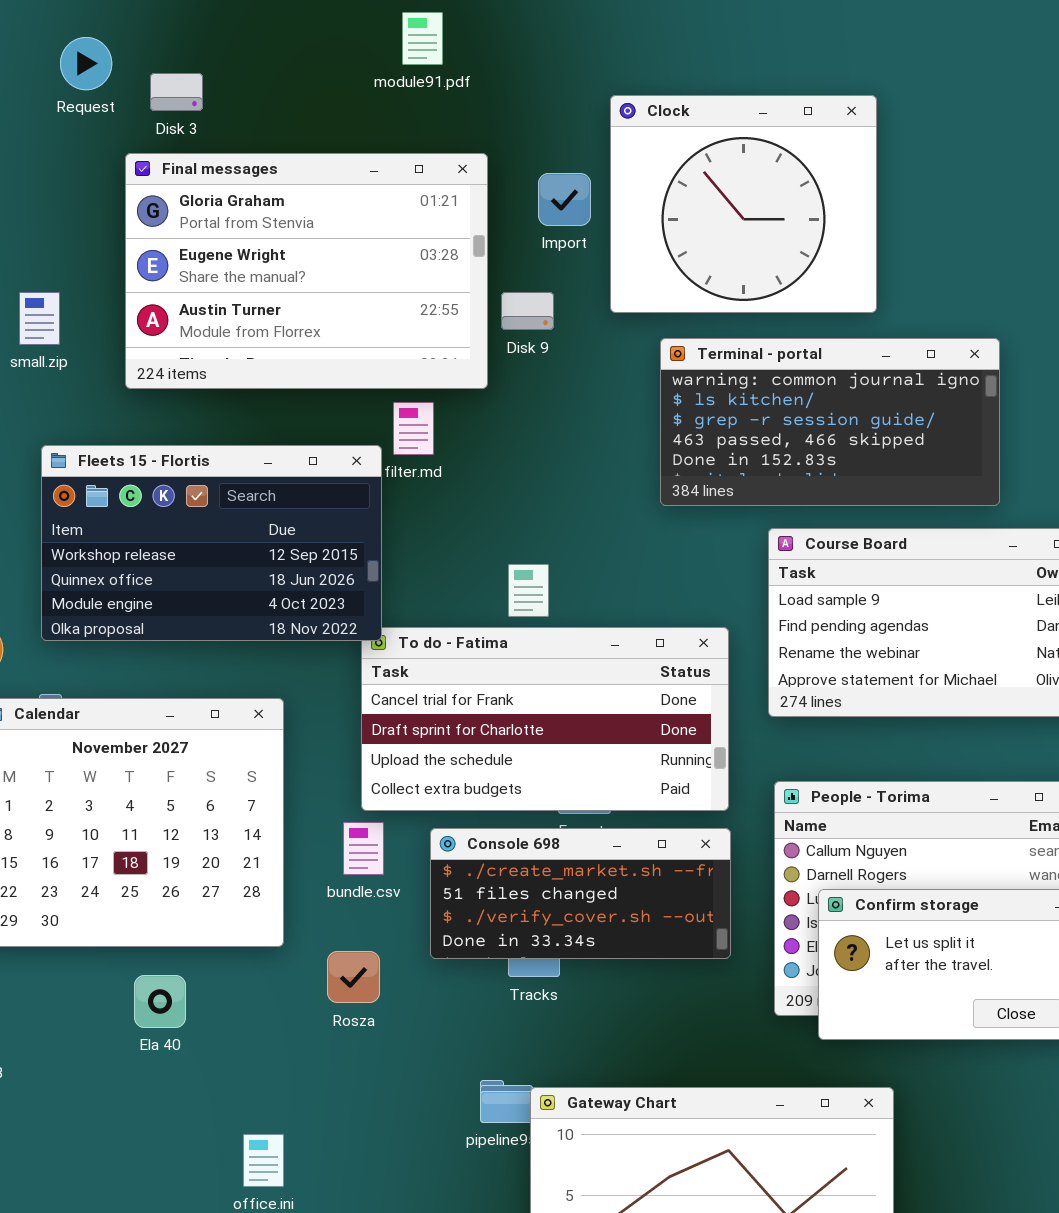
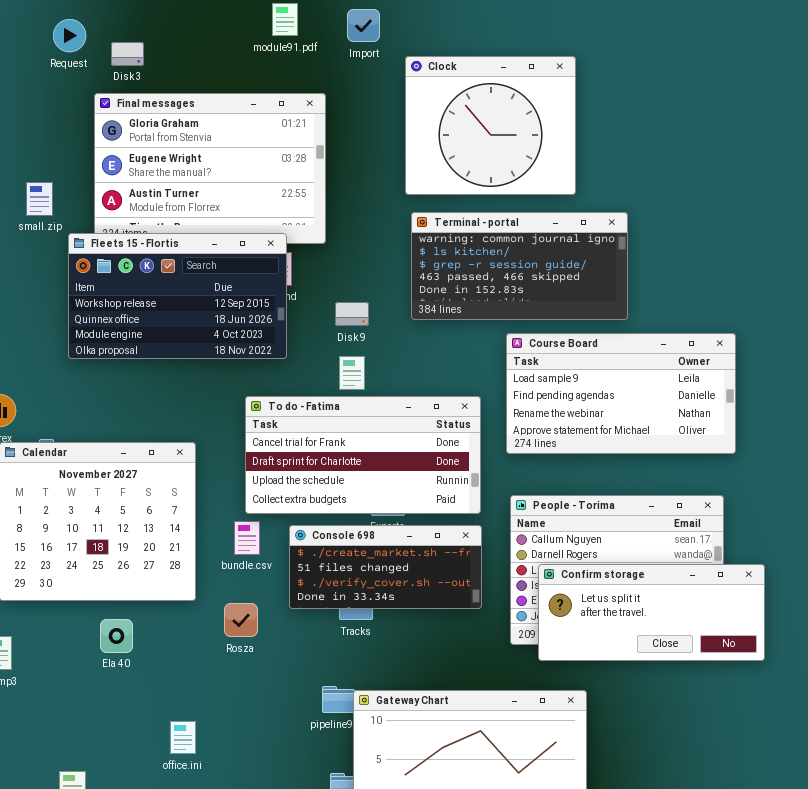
Import: [538,173,591,226] -> [347,9,380,42], moved
Disk 9: [501,292,554,330] -> [335,302,369,326], moved
Terminal - portal: [660,338,1000,506] -> [411,212,628,320], moved
Fleets 15 - Flortis: [41,445,382,641] -> [68,233,287,359], moved

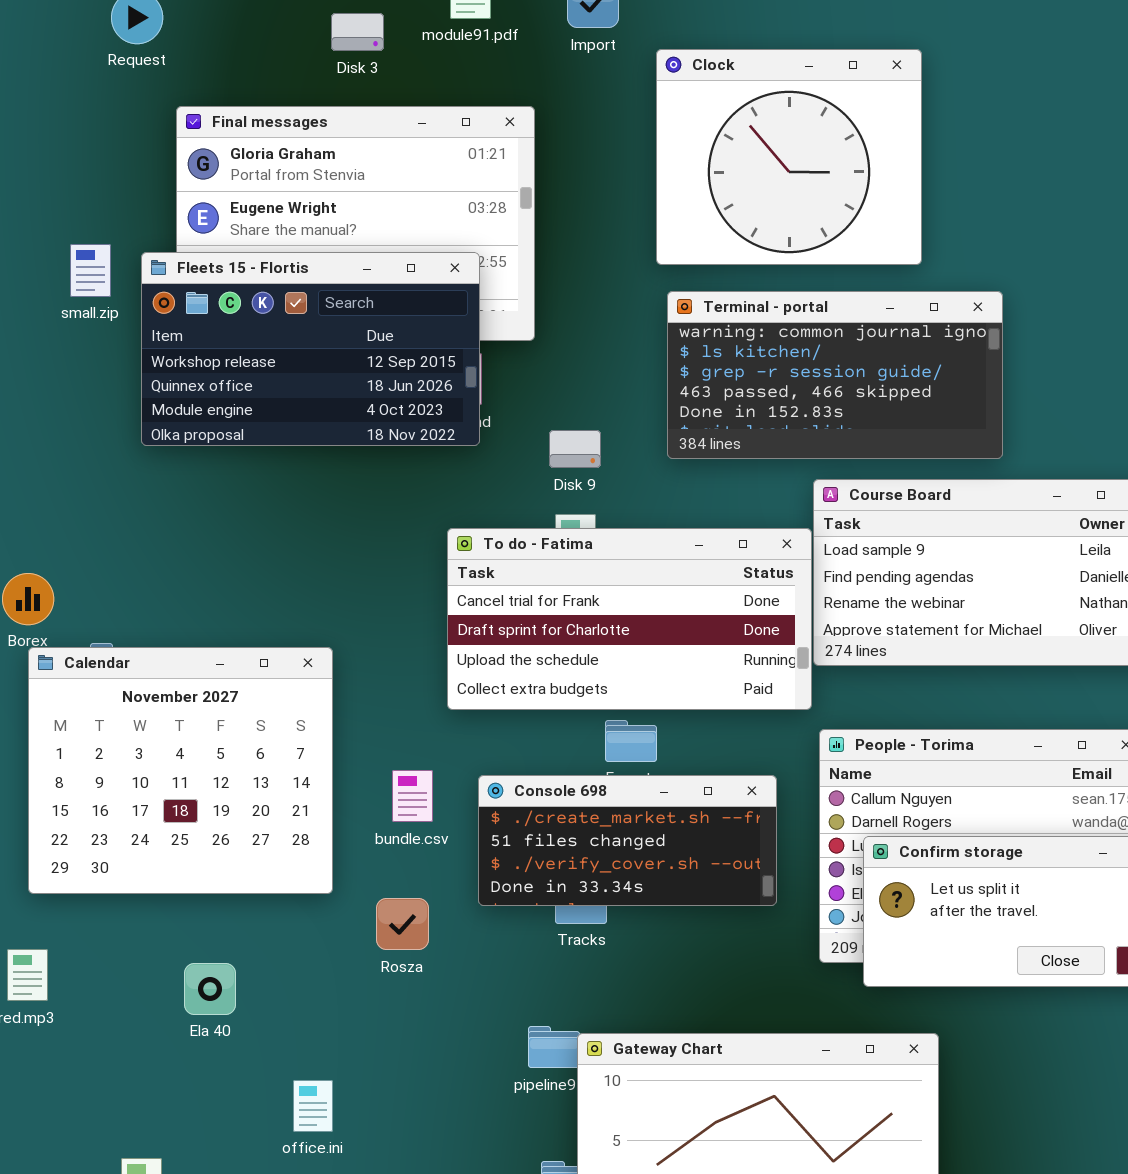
Disk 3: [111,42,144,66] -> [331,13,384,51], moved
Fleets 15 - Flortis: [68,233,287,359] -> [141,252,480,446], moved
To do - Fatima: [245,396,481,514] -> [447,528,812,710], moved
Ela 40: [100,619,133,653] -> [184,963,236,1015], moved

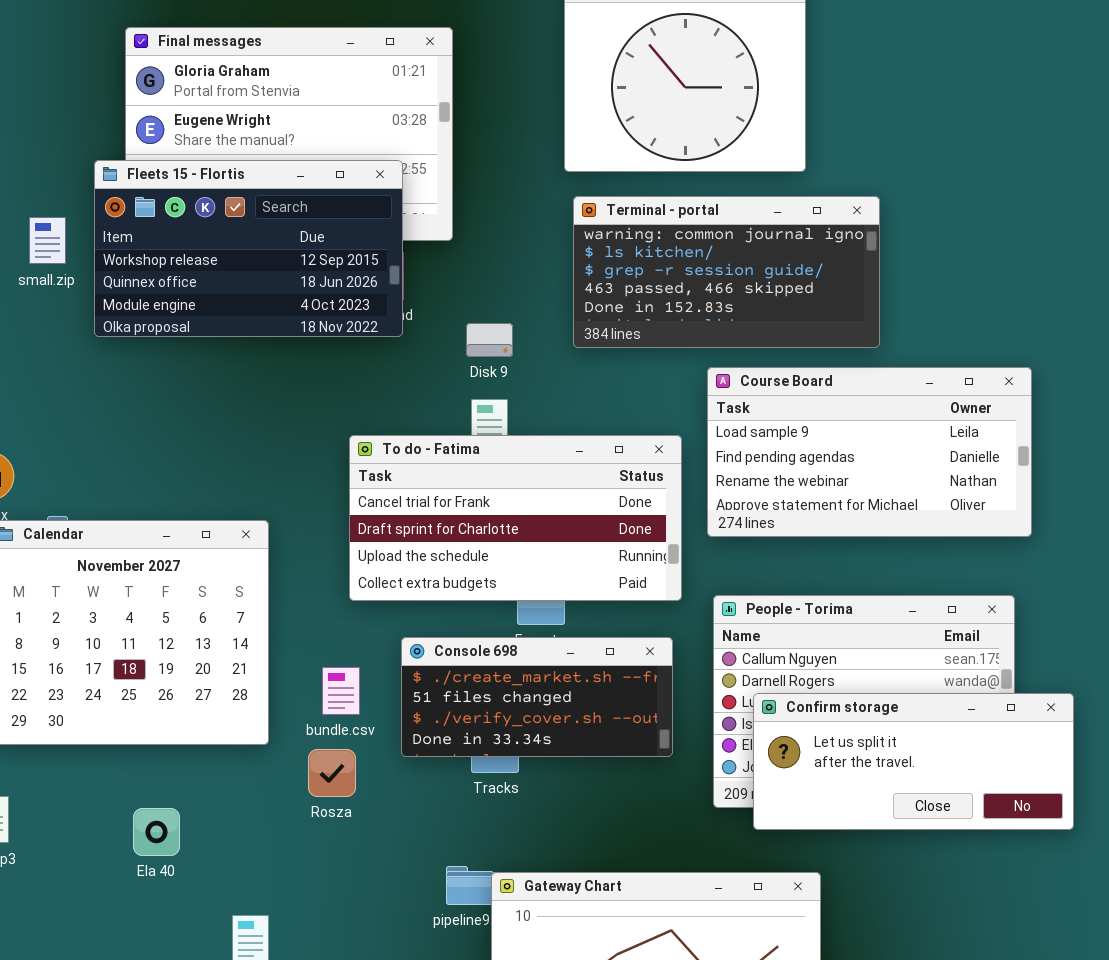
small.zip: [70,244,111,297] -> [29,217,66,264], moved
To do - Fatima: [447,528,812,710] -> [349,435,682,601], moved
bundle.csv: [392,770,433,822] -> [322,667,360,715], moved

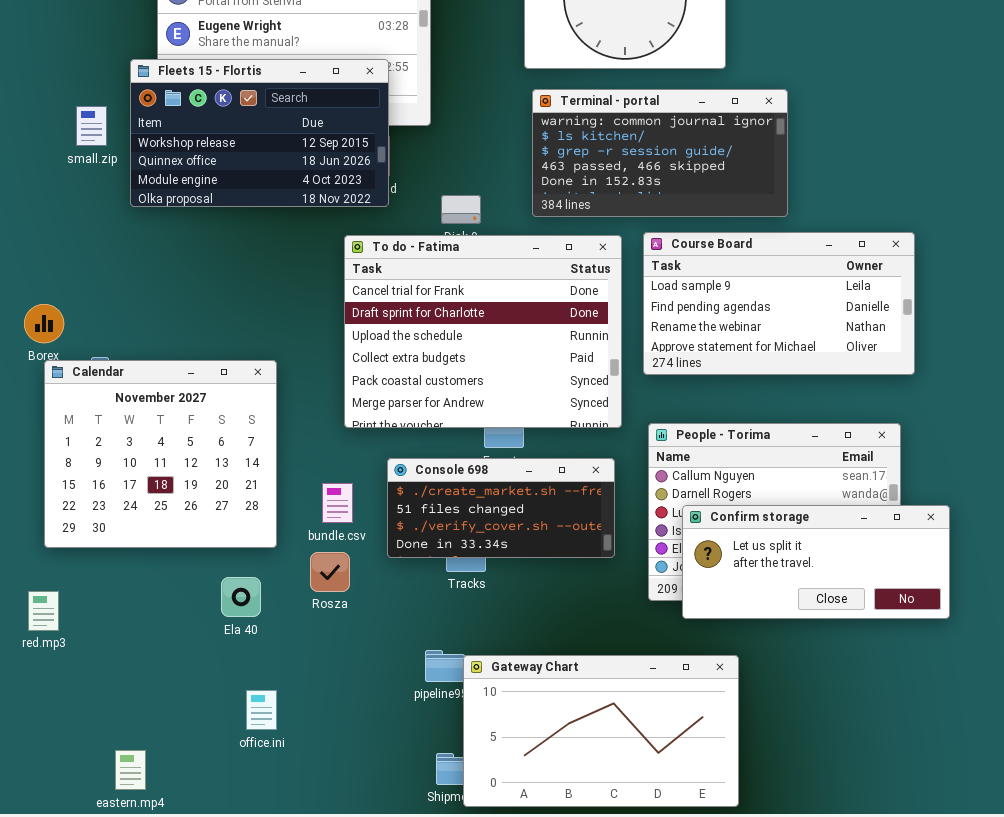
To do - Fatima: [349,435,682,601] -> [344,235,622,428], resized
Ela 40: [133,808,180,856] -> [221,577,261,617], moved

